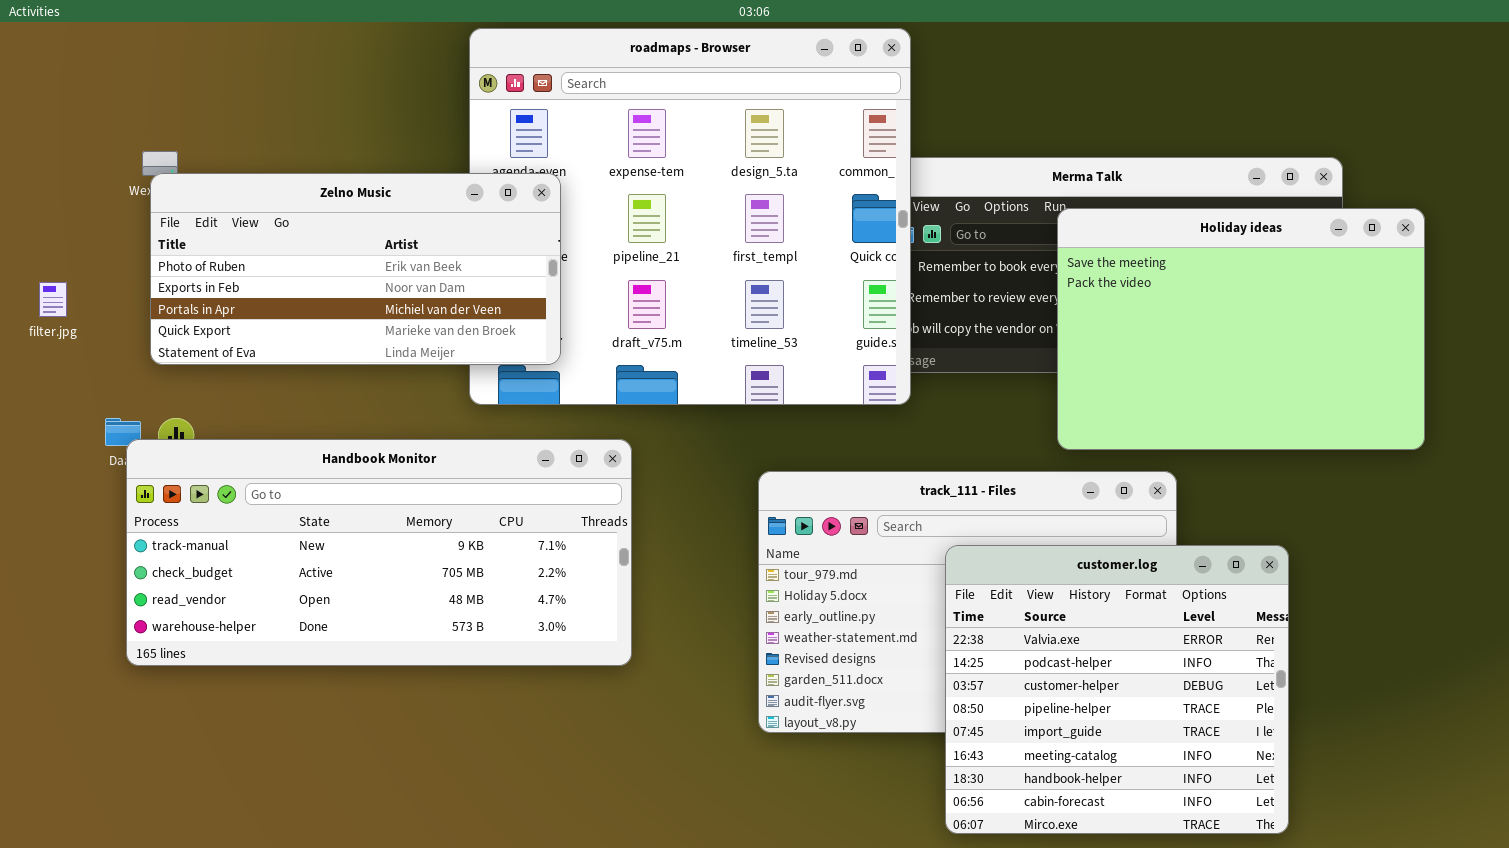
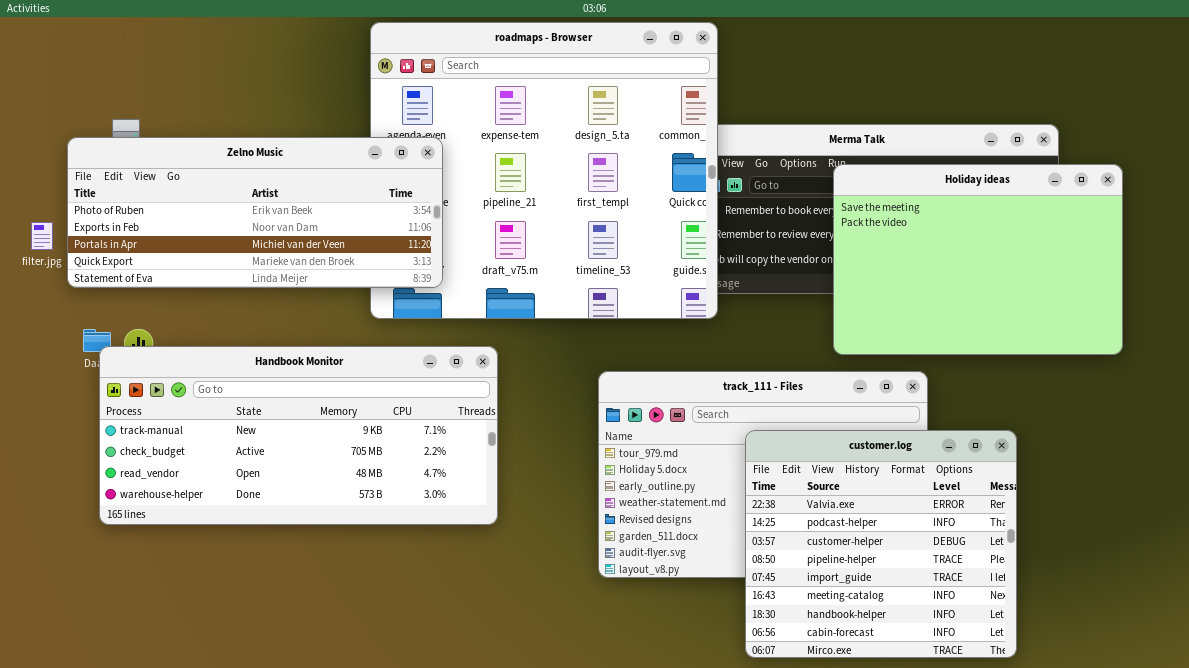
Zelno Music: [150,173,561,365] -> [67,137,443,288], resized

